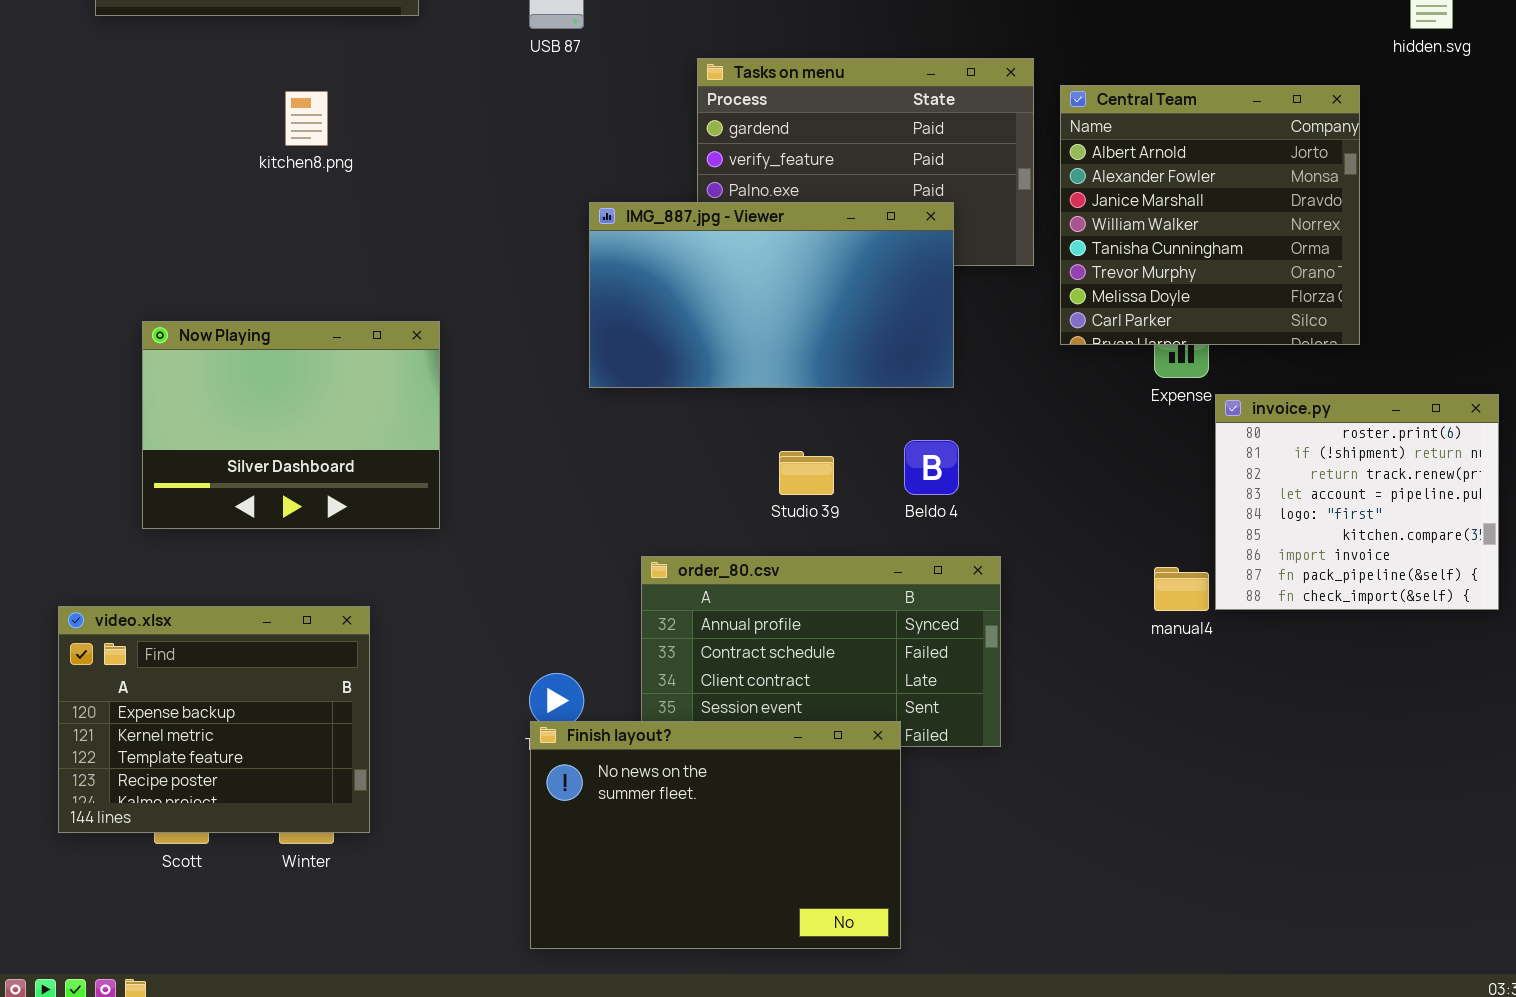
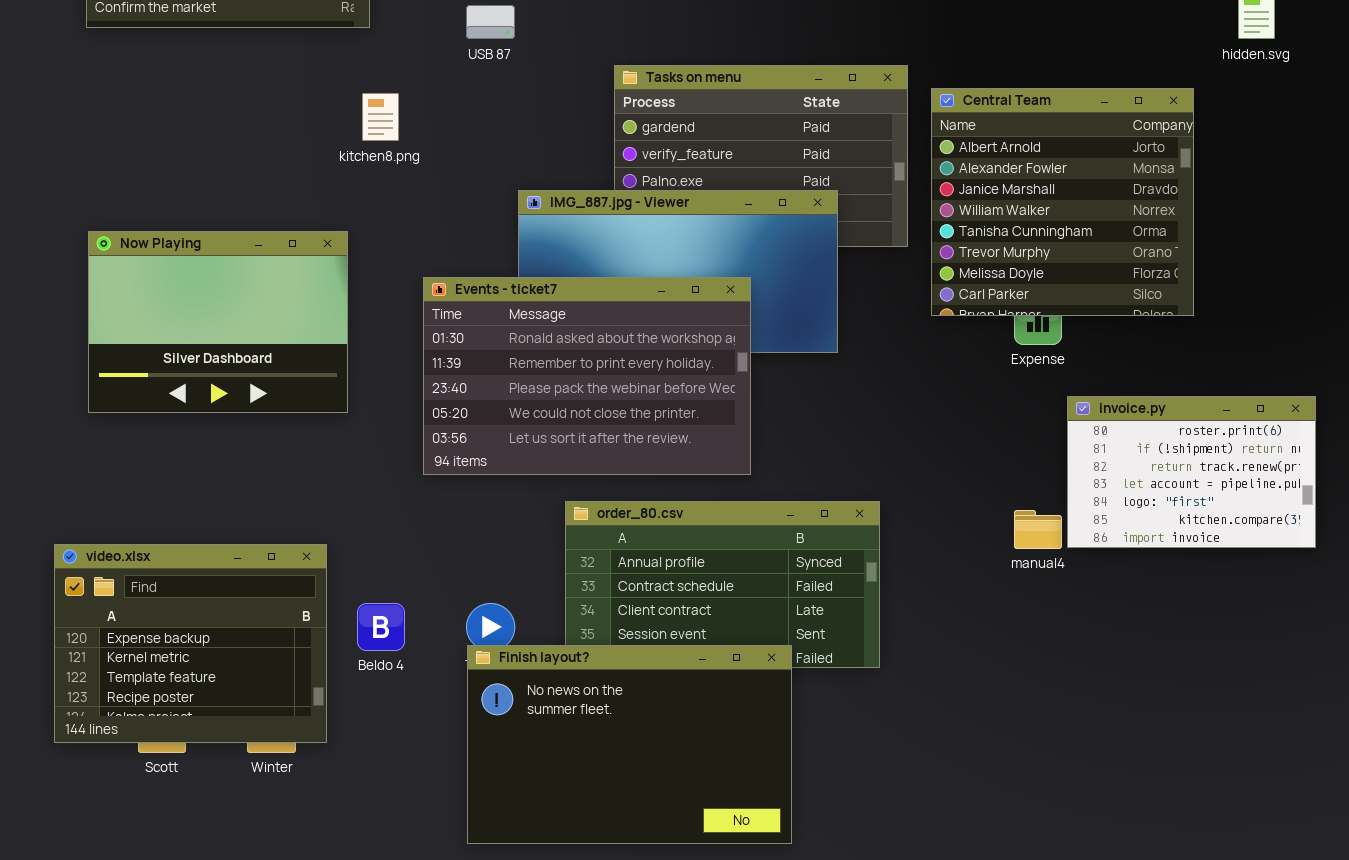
kitchen8.png: [285,91,328,146] -> [362,93,399,141], moved
Events - ticket7: none -> [423,277,751,475], opened
Now Playing: [142,321,440,529] -> [88,231,348,413], moved
invoice.py: [1215,394,1499,610] -> [1067,396,1316,548], resized
Beldo 4: [904,440,959,495] -> [357,603,405,651], moved

